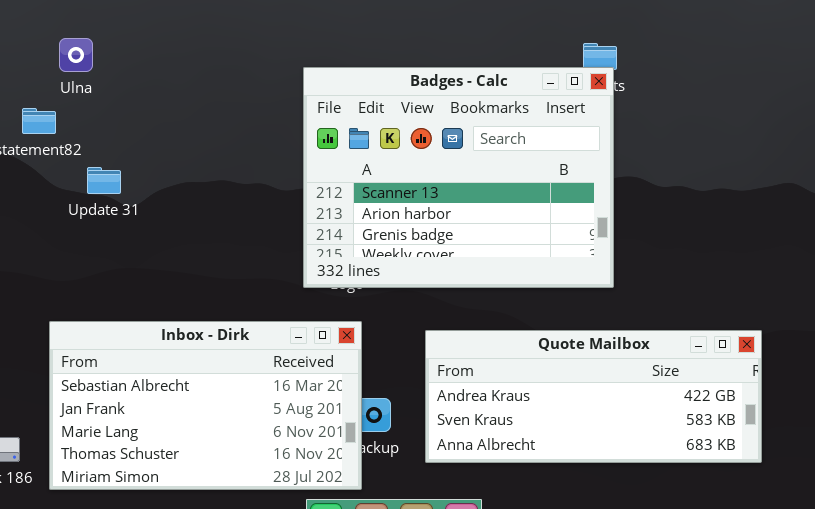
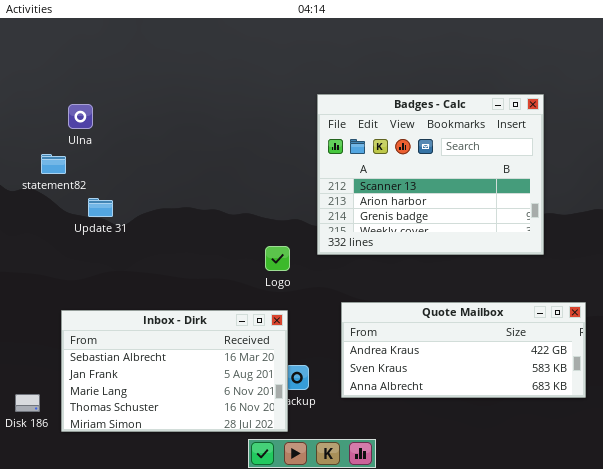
Badges - Calc: [303,67,614,288] -> [317,94,544,255], moved
Quote Mailbox: [425,330,762,463] -> [341,302,586,398], moved

